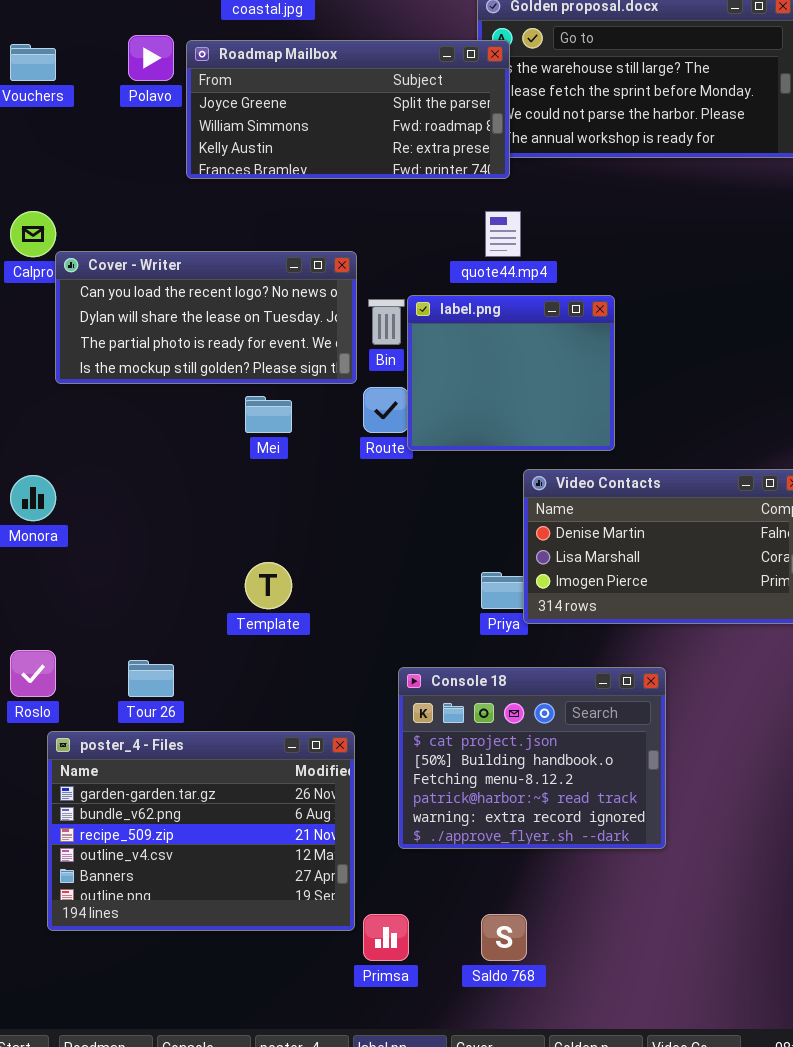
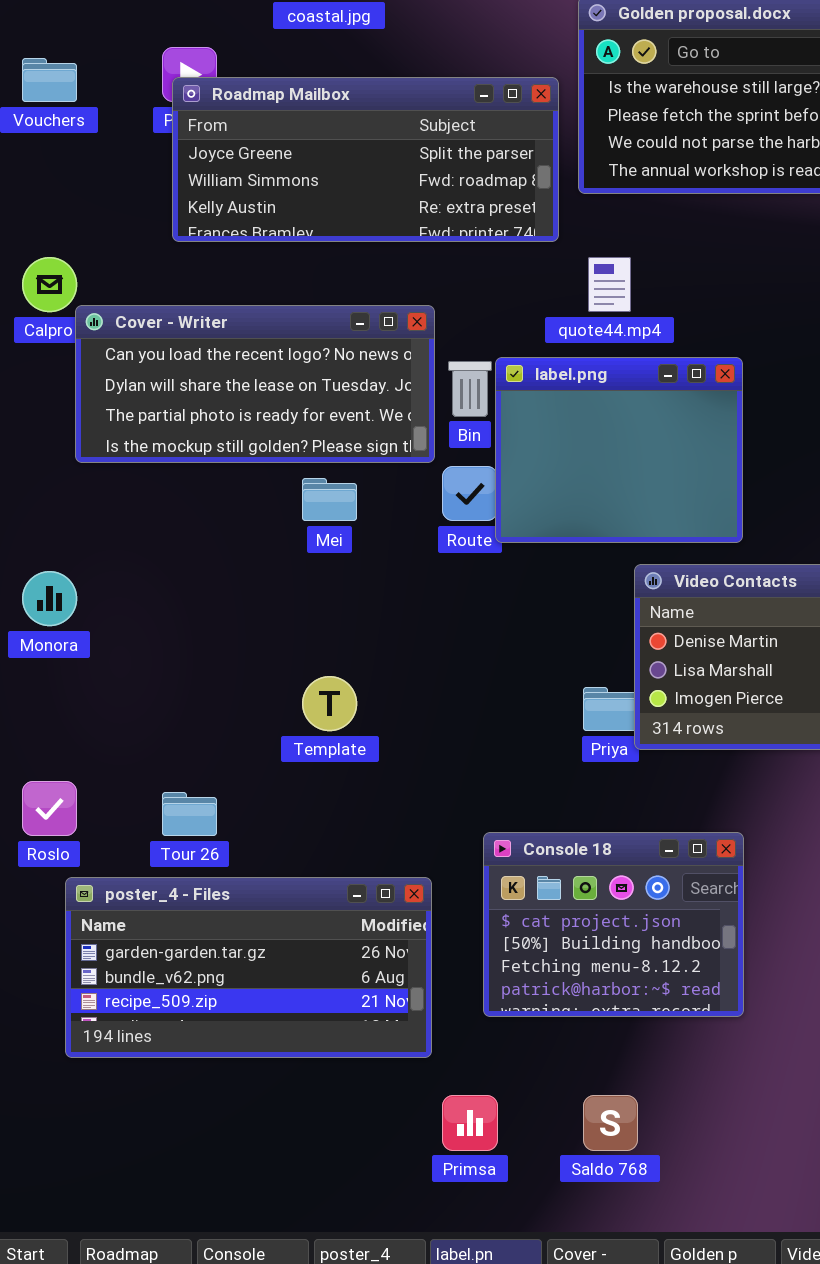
Roadmap Mailbox: [186,40,510,179] -> [172,77,559,242], moved
Console 18: [398,667,666,849] -> [483,832,744,1017], resized
poster_4 - Files: [47,731,355,931] -> [65,877,432,1058], resized

